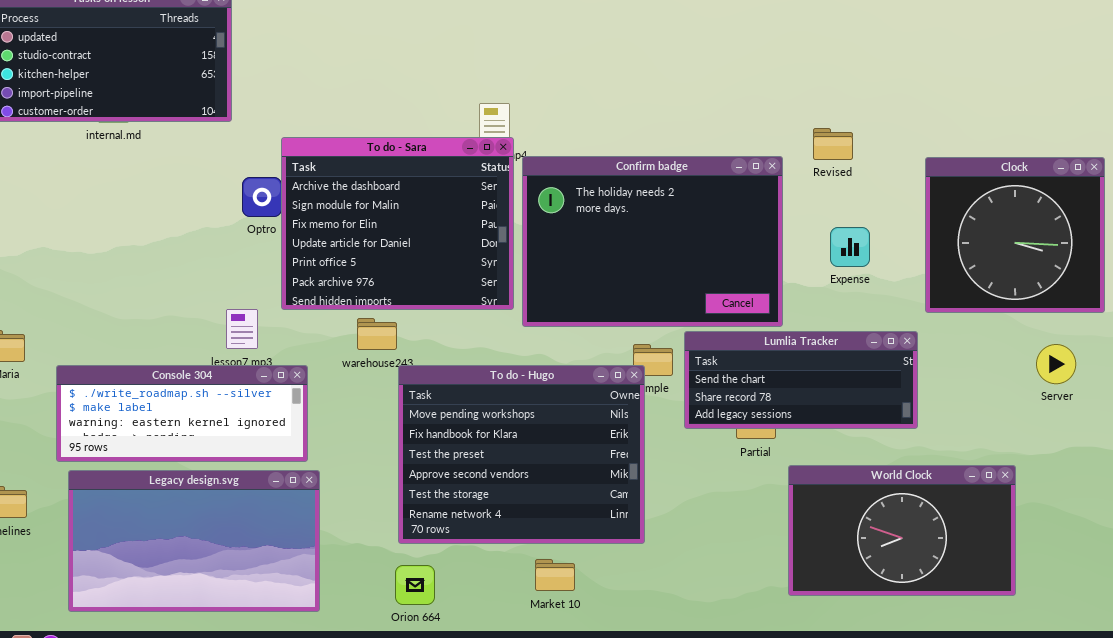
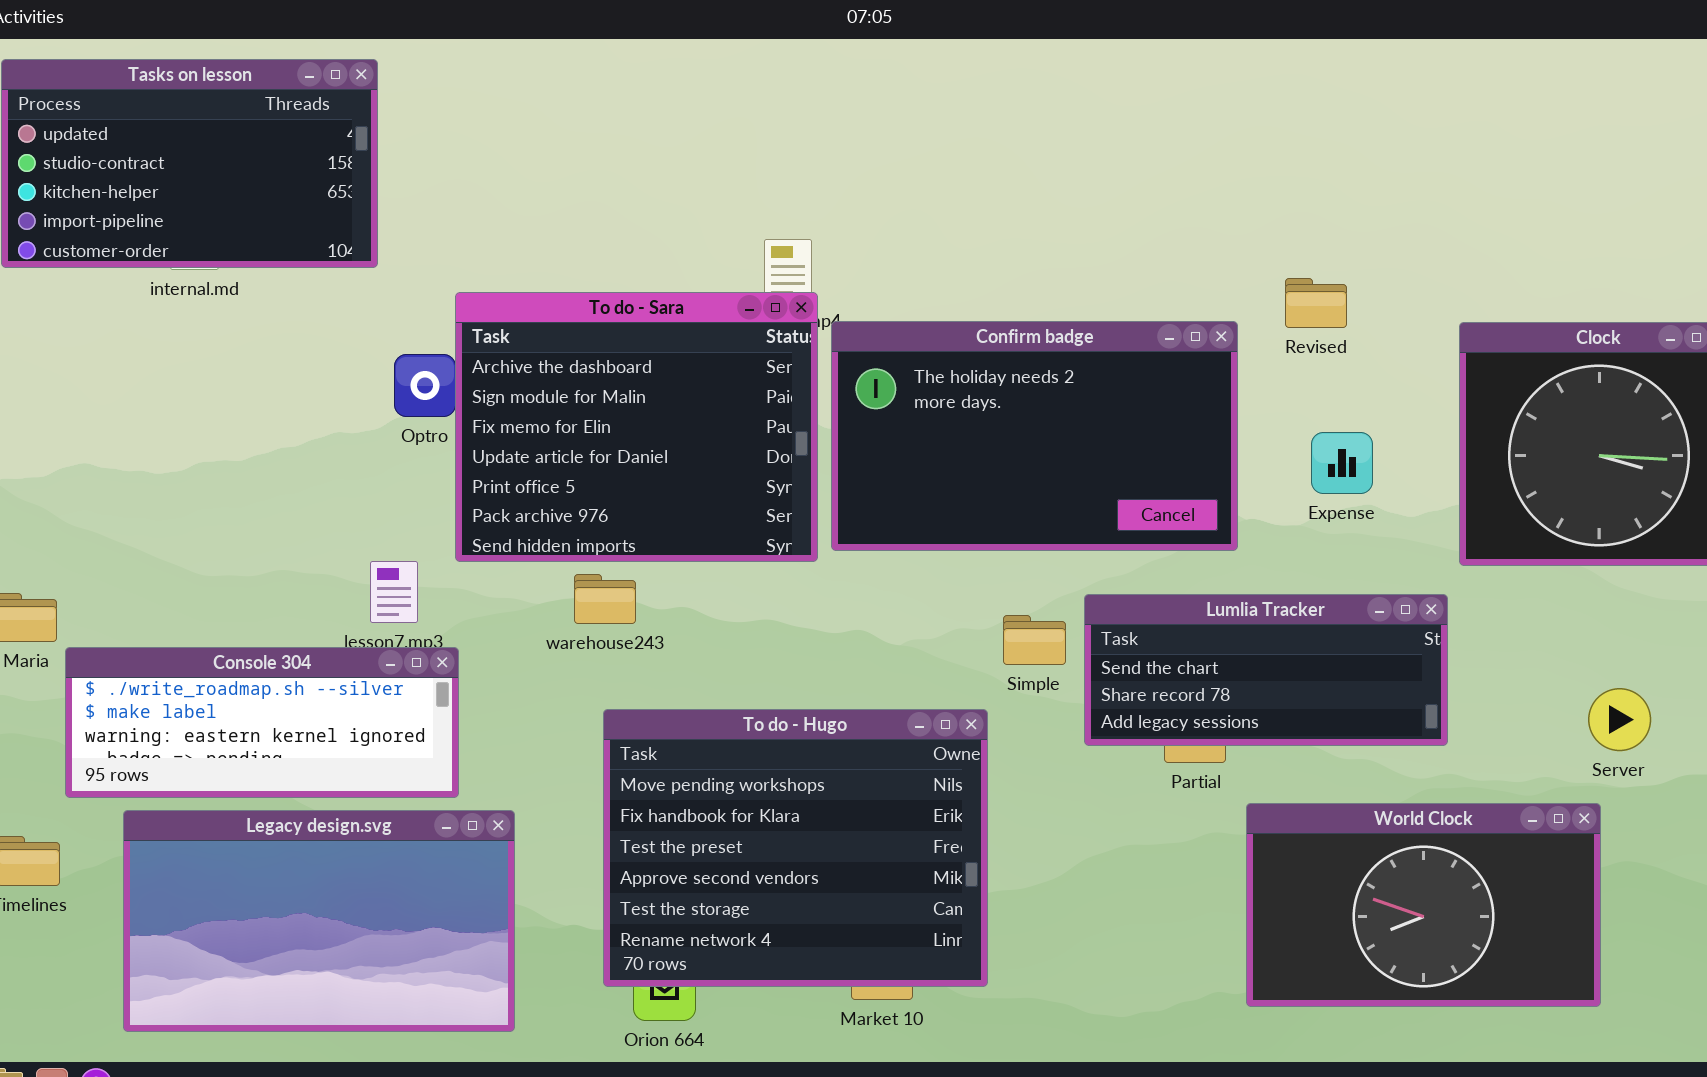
Confirm badge: [522,156,783,327] -> [831,321,1238,551], resized
Server: [1036,344,1076,384] -> [1588,688,1651,751], moved
Console 304: [56,365,308,462] -> [65,647,459,798], moved
To do - Hugo: [398,365,645,544] -> [603,709,988,987], moved

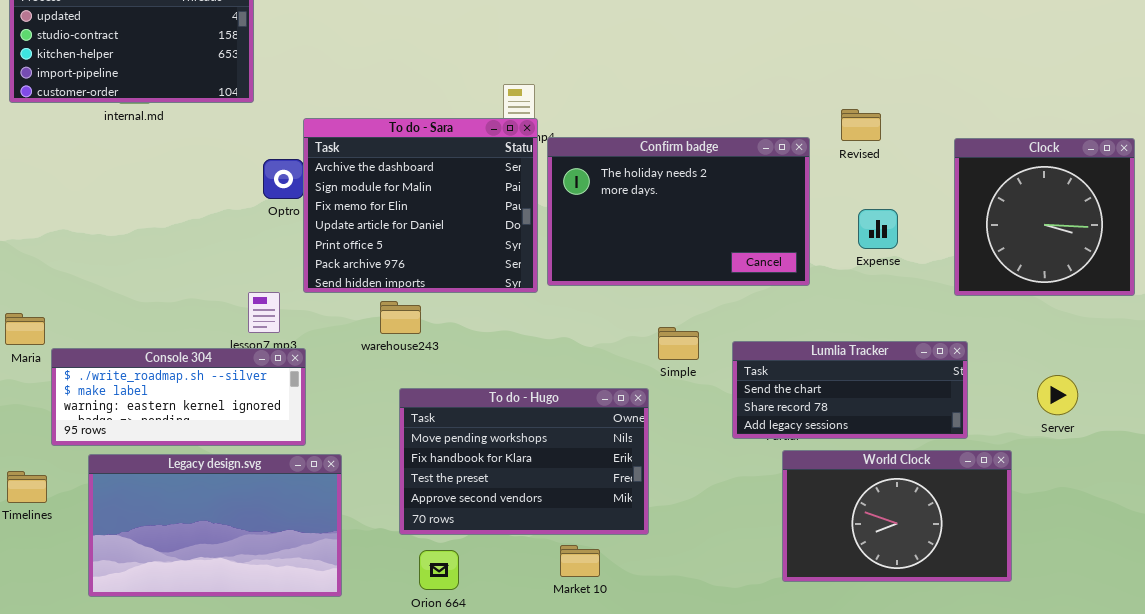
Lumlia Tracker: [1084,594,1448,746] -> [732,341,968,439], moved
To do - Hugo: [603,709,988,987] -> [399,388,649,535], resized
World Clock: [1246,803,1601,1007] -> [782,450,1012,582], moved

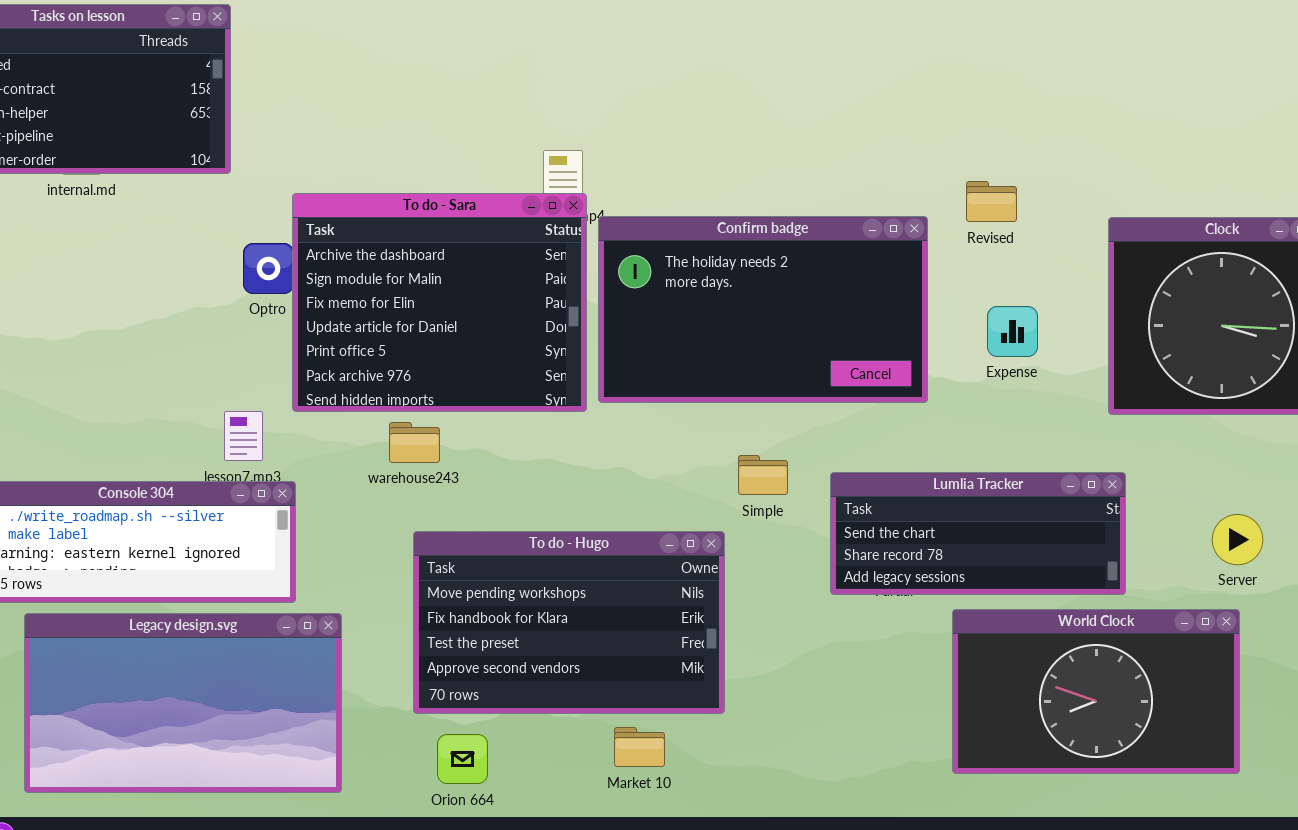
World Clock: [782,450,1012,582] -> [952,609,1240,774], moved

